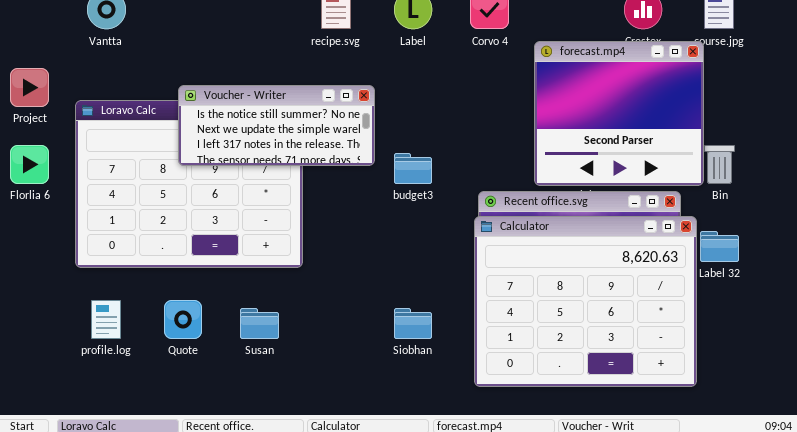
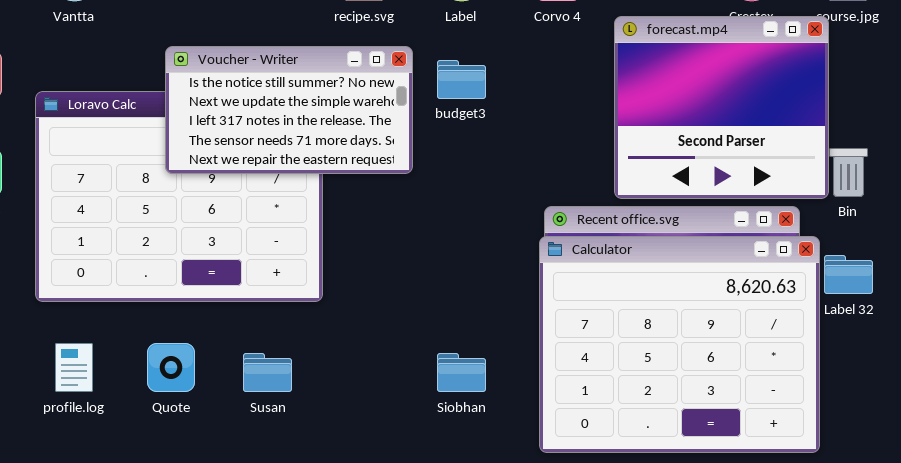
Voucher - Writer: [178,85,375,166] -> [165,46,413,174], resized
budget3: [394,153,432,184] -> [437,60,486,99], moved

